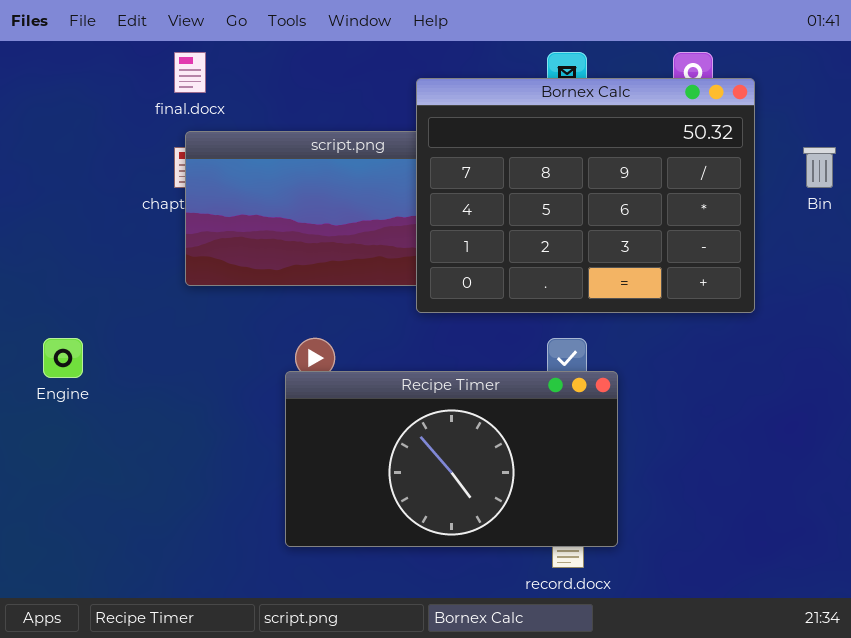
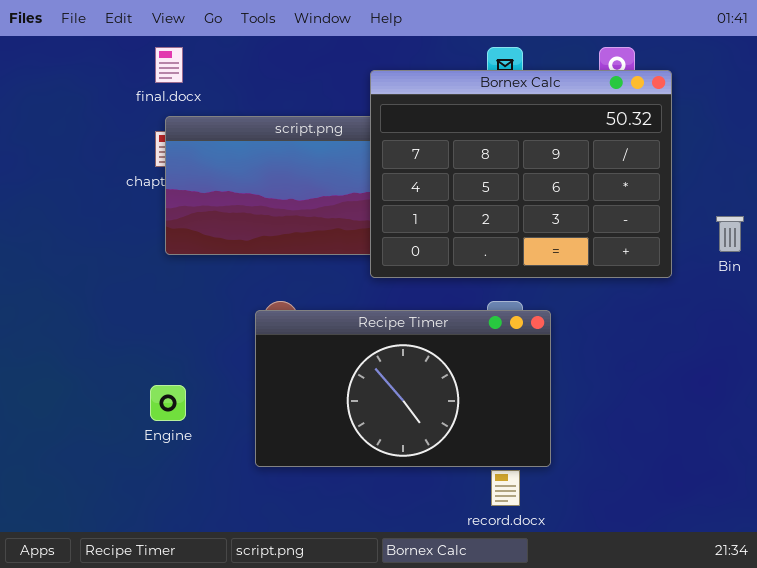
Bin: [803,147,836,188] -> [716,216,744,252], moved
Engine: [43,338,83,378] -> [150,385,186,421], moved
Recipe Timer: [285,371,618,547] -> [255,310,551,467], moved

